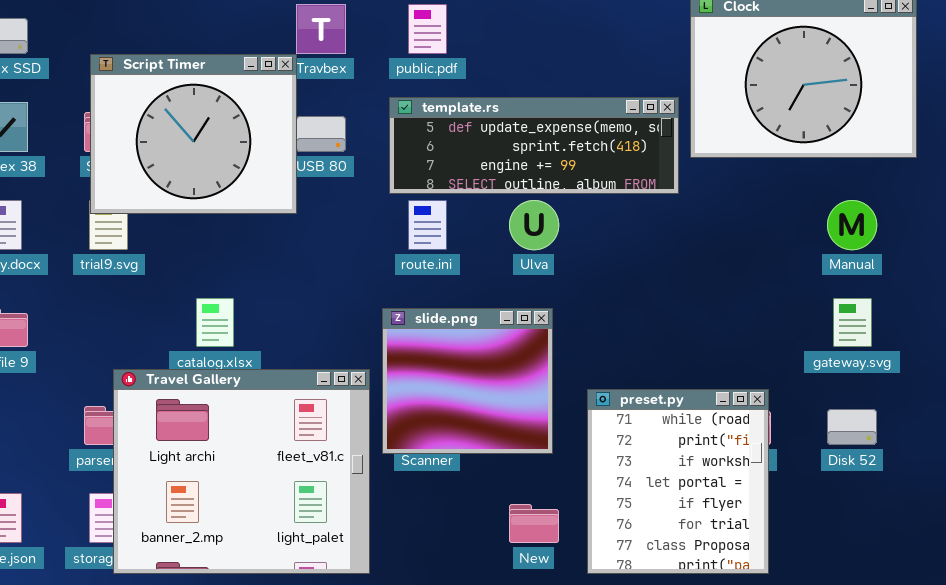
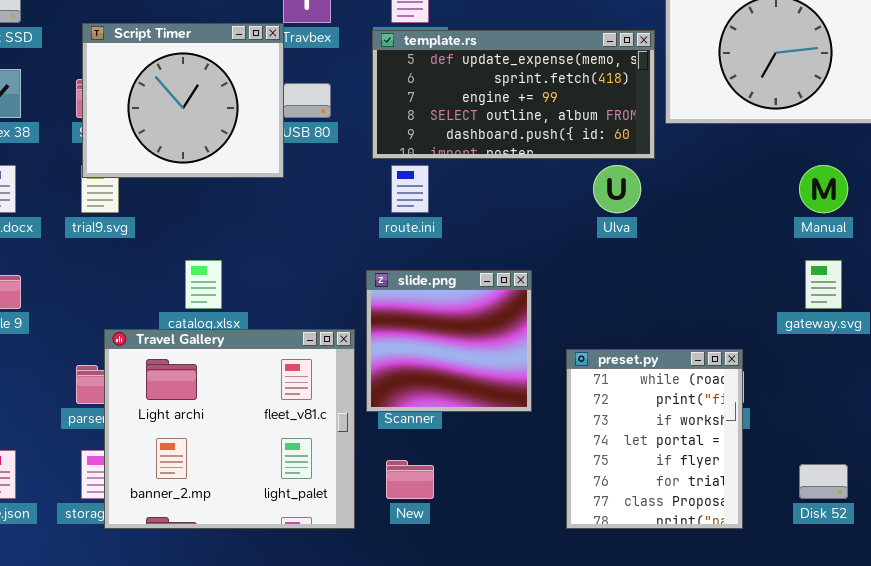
template.rs: [389,97,679,194] -> [372,30,655,159], resized
Ulva: [509,200,559,250] -> [593,165,641,213], moved
Disk 52: [827,409,877,445] -> [799,464,848,499], moved
New: [509,504,559,543] -> [386,460,434,499], moved

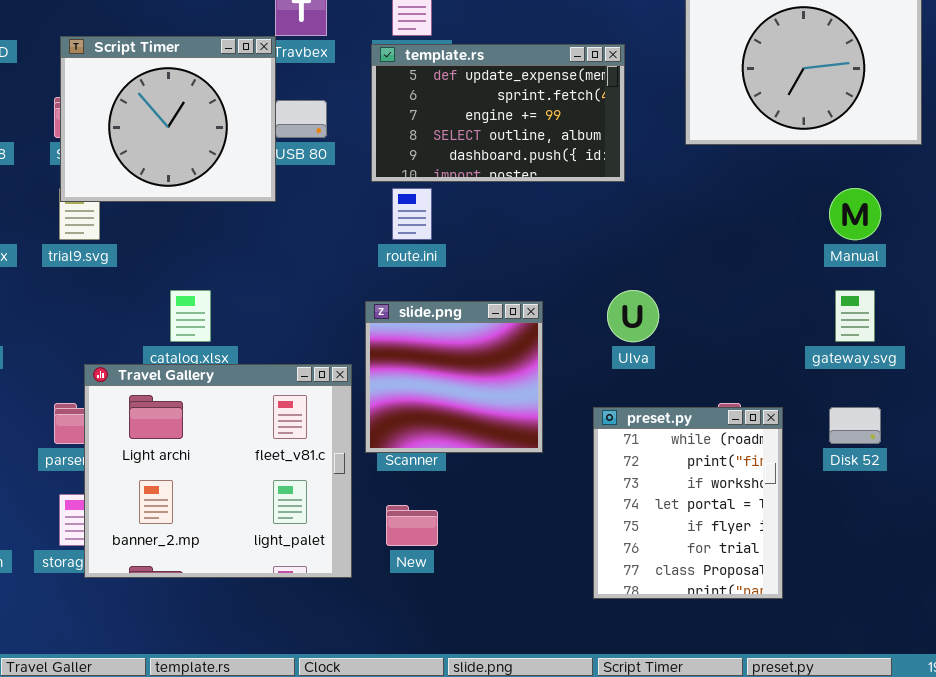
template.rs: [372,30,655,159] -> [371,44,625,182], resized
Ulva: [593,165,641,213] -> [607,290,659,342], moved
preset.py: [566,349,743,529] -> [593,407,783,599], moved
Disk 52: [799,464,848,499] -> [829,407,881,444], moved

